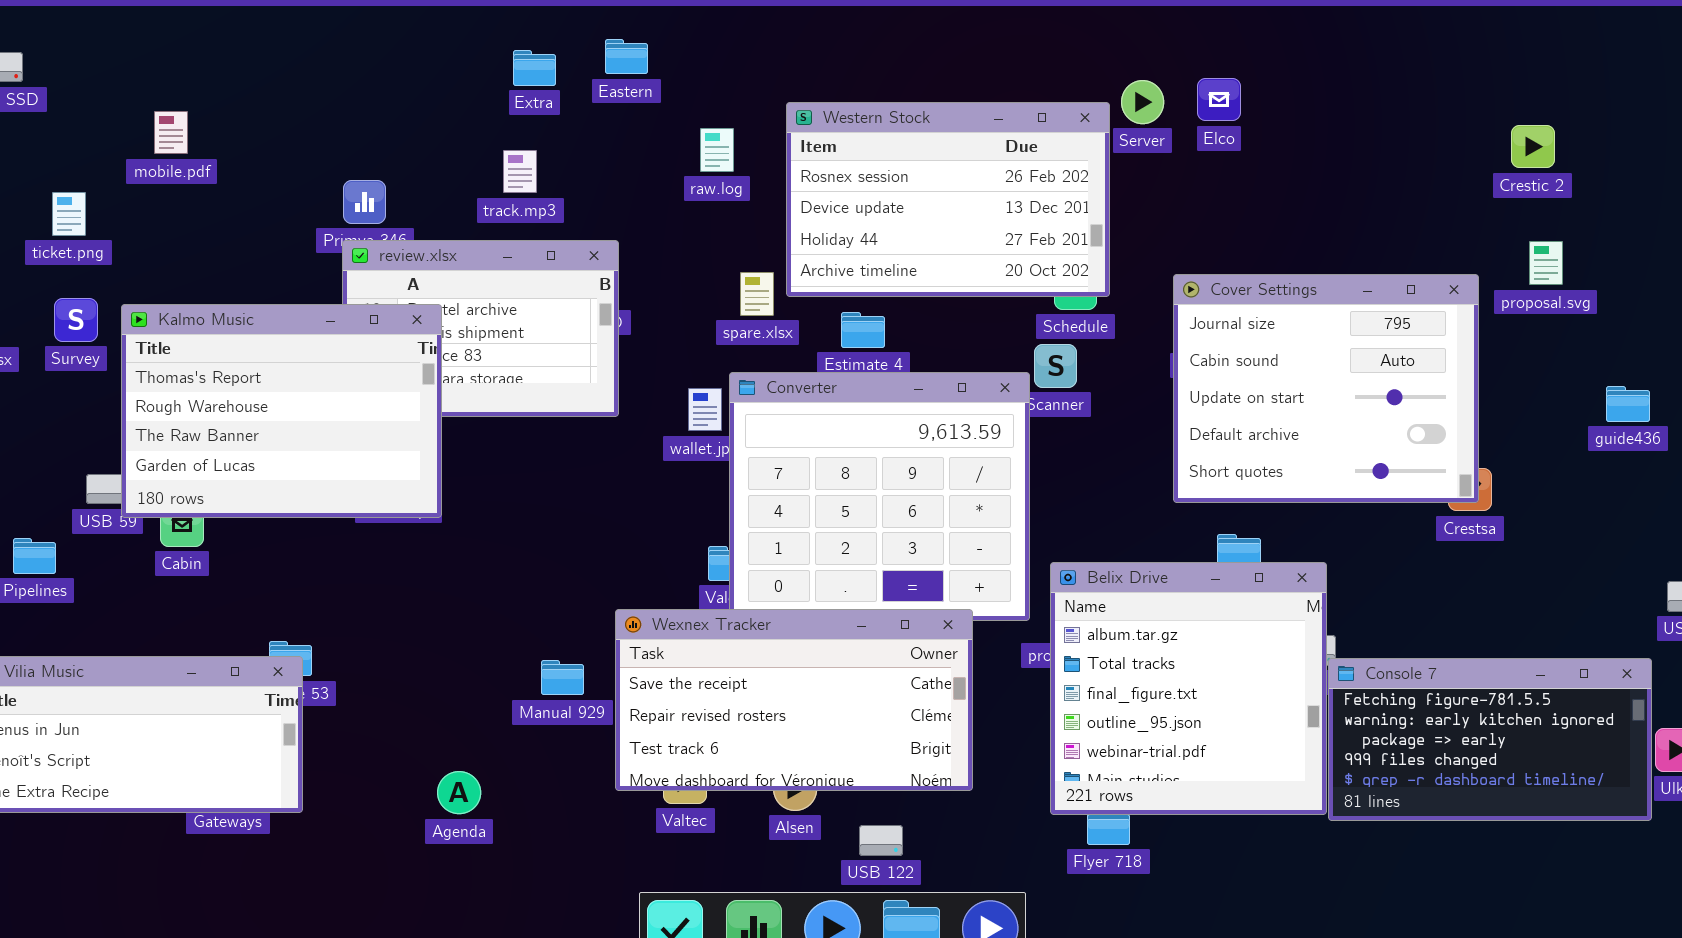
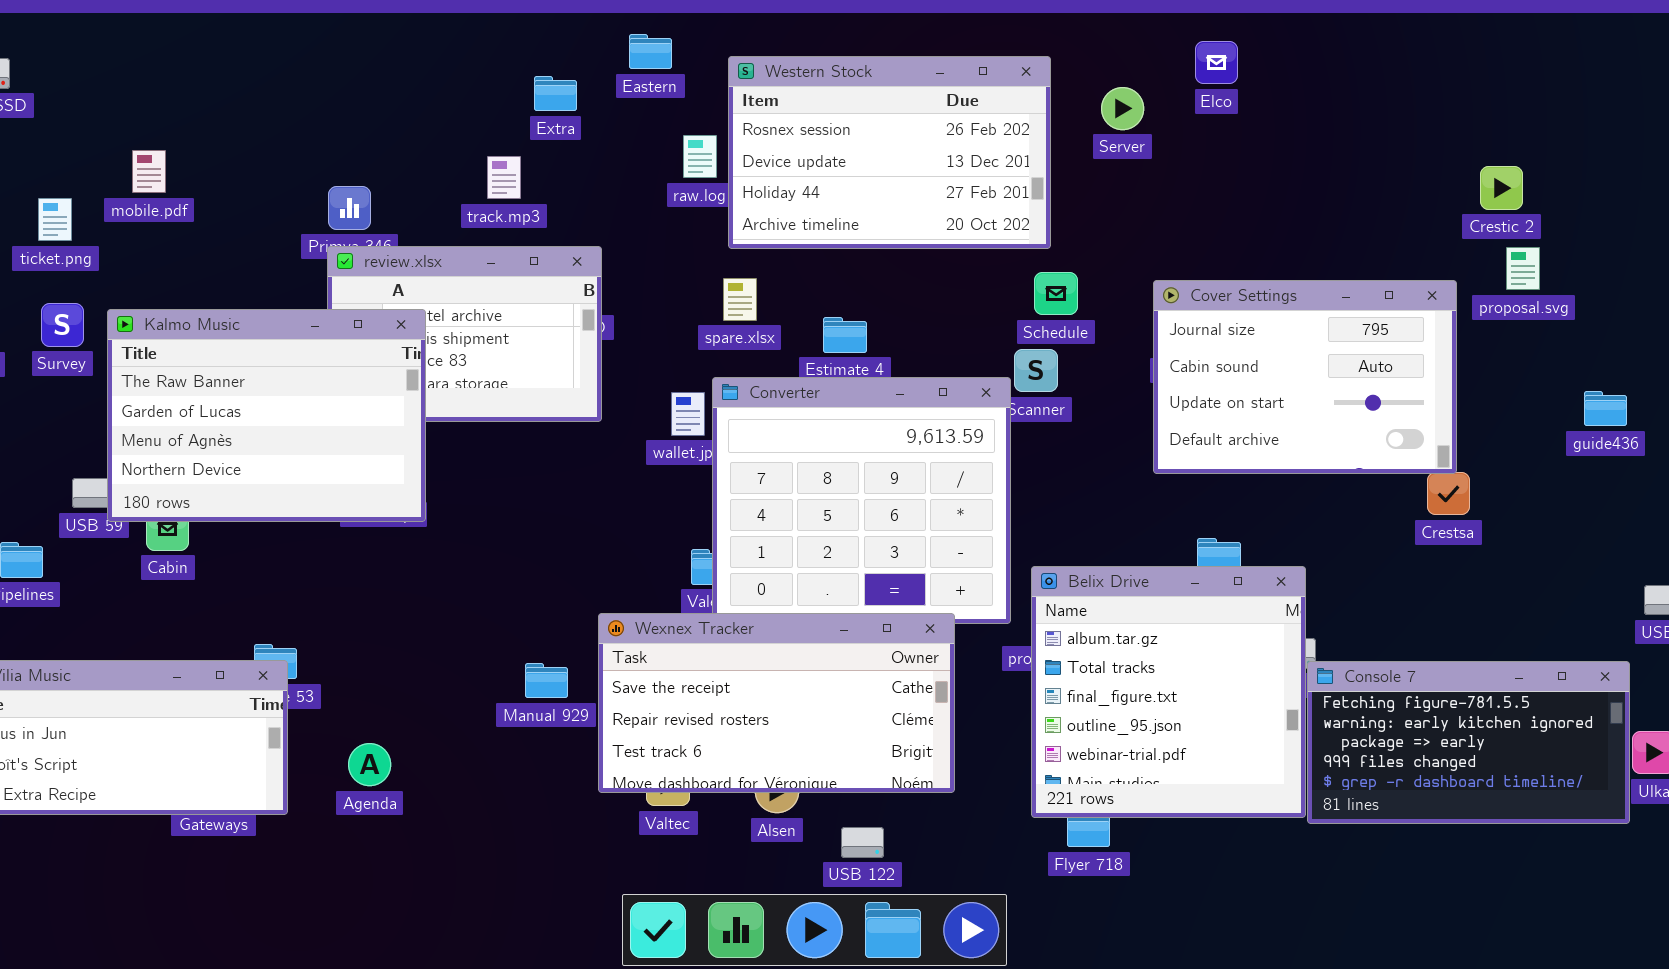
Eastern: [605,39,648,74] -> [629,34,672,69], moved
Extra: [513,50,556,86] -> [534,76,577,111], moved
Elco: [1197,78,1241,121] -> [1195,41,1238,84], moved
Western Stock: [786,102,1110,297] -> [728,56,1051,249], moved
mobile.pdf: [154,111,188,154] -> [132,150,166,193], moved
Crestic 2: [1511,125,1555,168] -> [1480,166,1523,210], moved
Cover Settings: [1173,274,1479,503] -> [1153,280,1457,474], resized
Kalmo Music: [121,304,442,518] -> [107,309,426,522], scrolled down 2 rows
Agenda: [437,771,481,814] -> [348,743,391,786], moved

